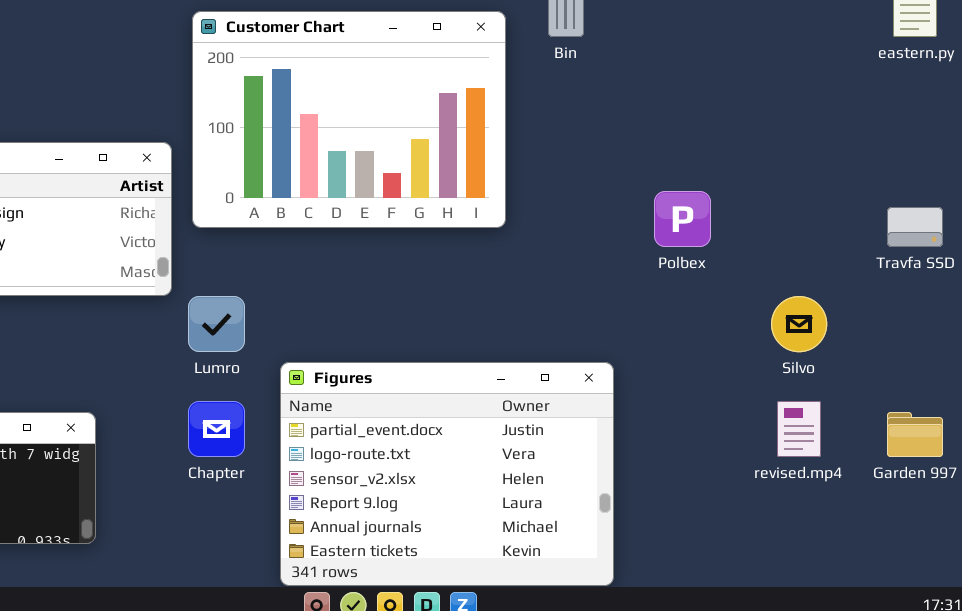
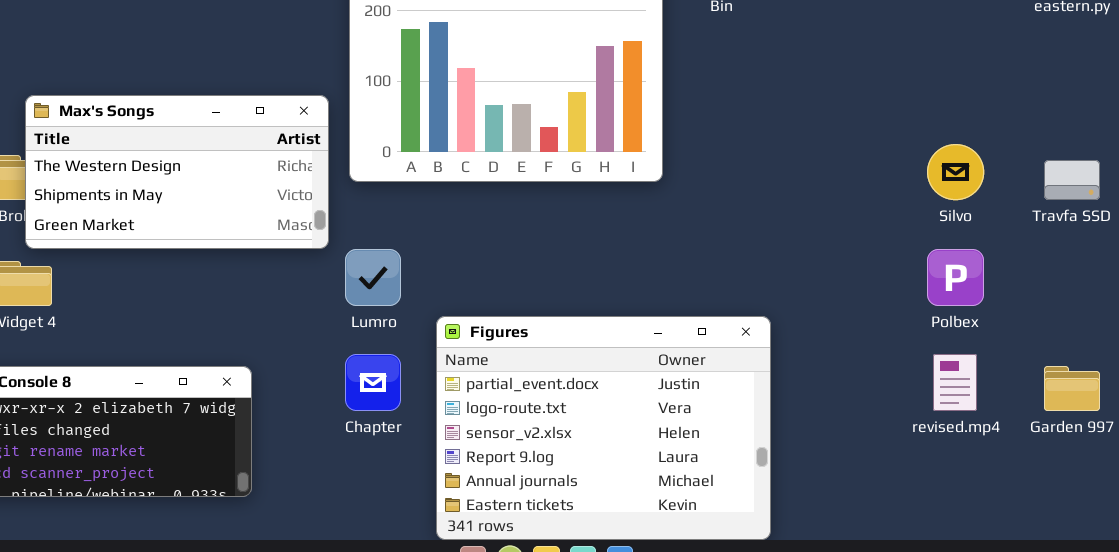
Polbex: [654,191,711,247] -> [927,249,984,306], moved
Silvo: [771,296,827,352] -> [927,144,984,200], moved

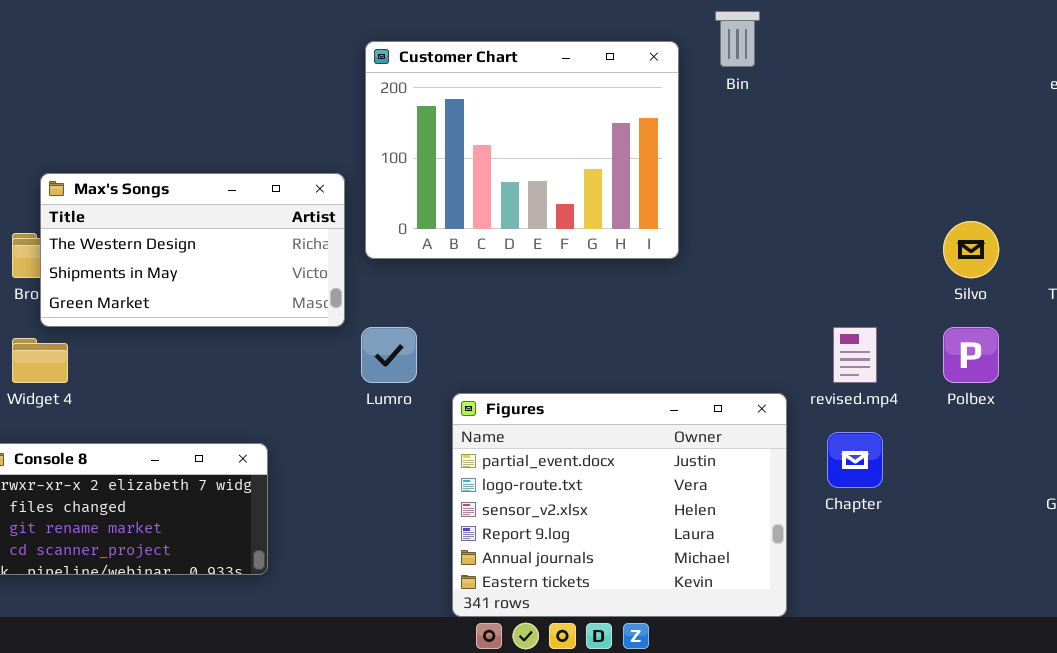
Chapter: [345,354,401,411] -> [827,432,883,488], moved
revised.mp4: [933,354,977,411] -> [833,327,877,383], moved

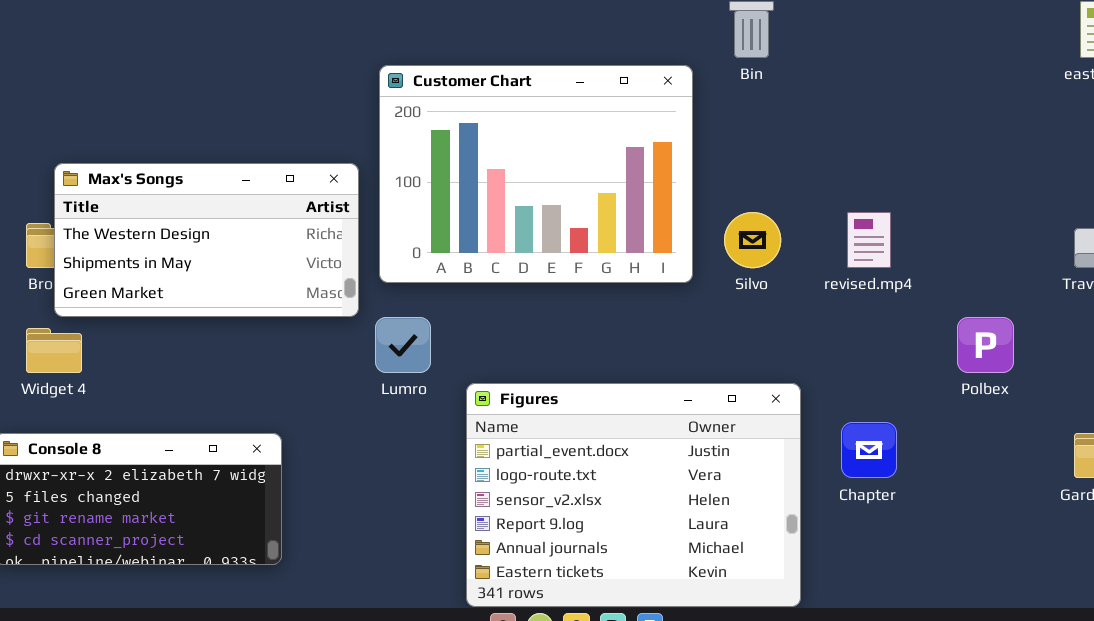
Customer Chart: [365,41,679,259] -> [379,65,693,283], moved
Silvo: [943,221,999,278] -> [724,212,781,268], moved
revised.mp4: [833,327,877,383] -> [847,212,891,268], moved

